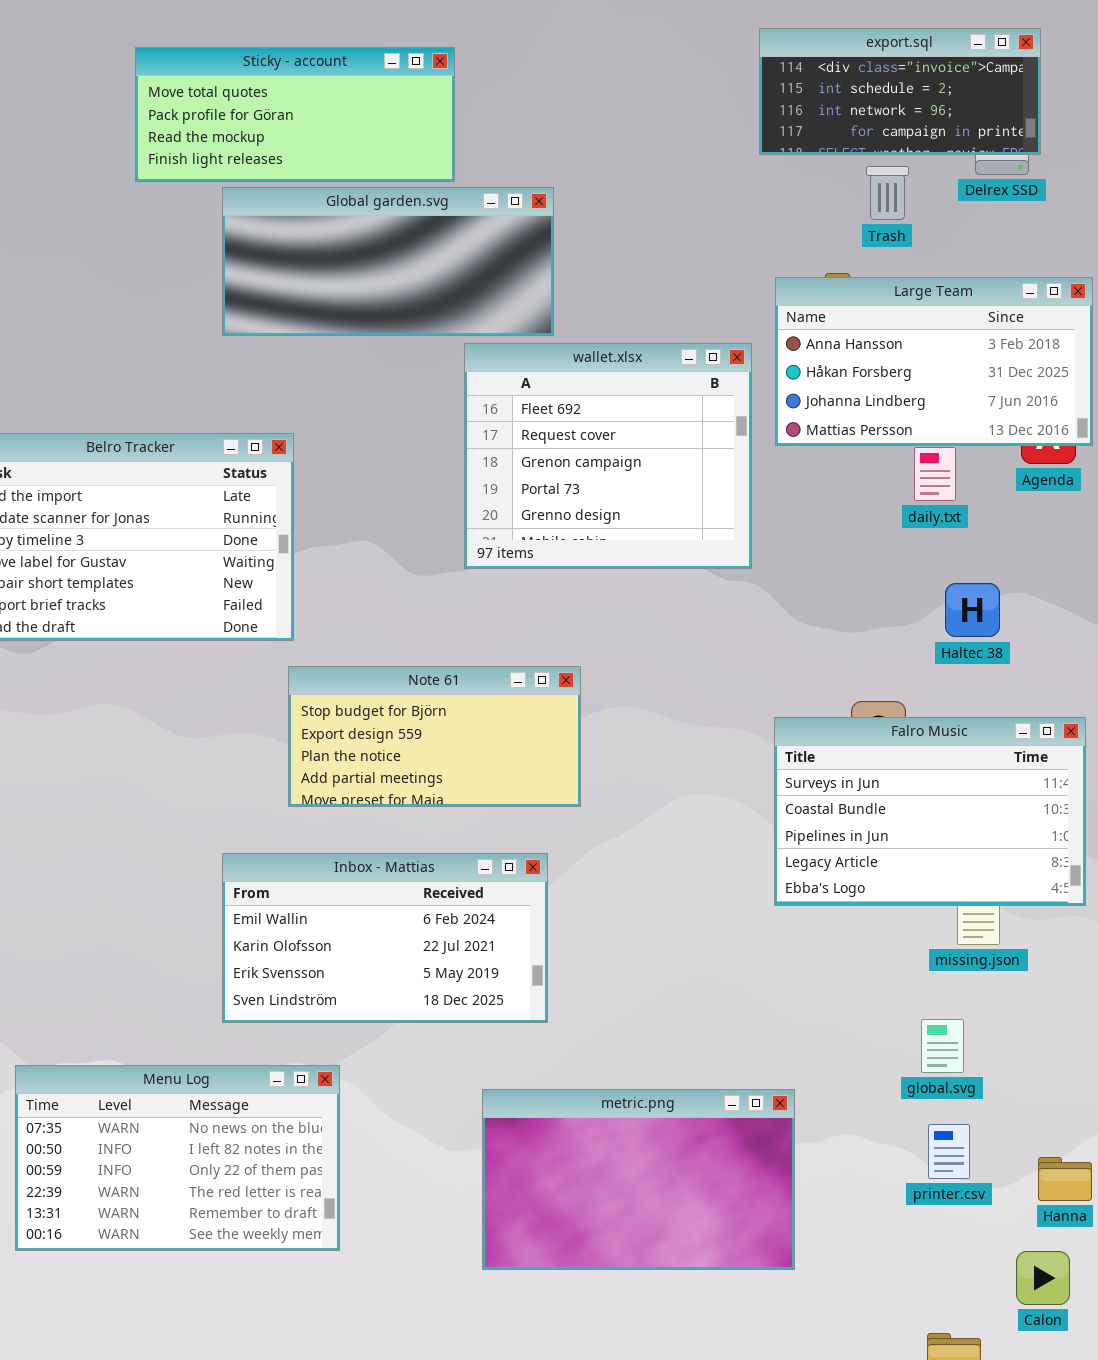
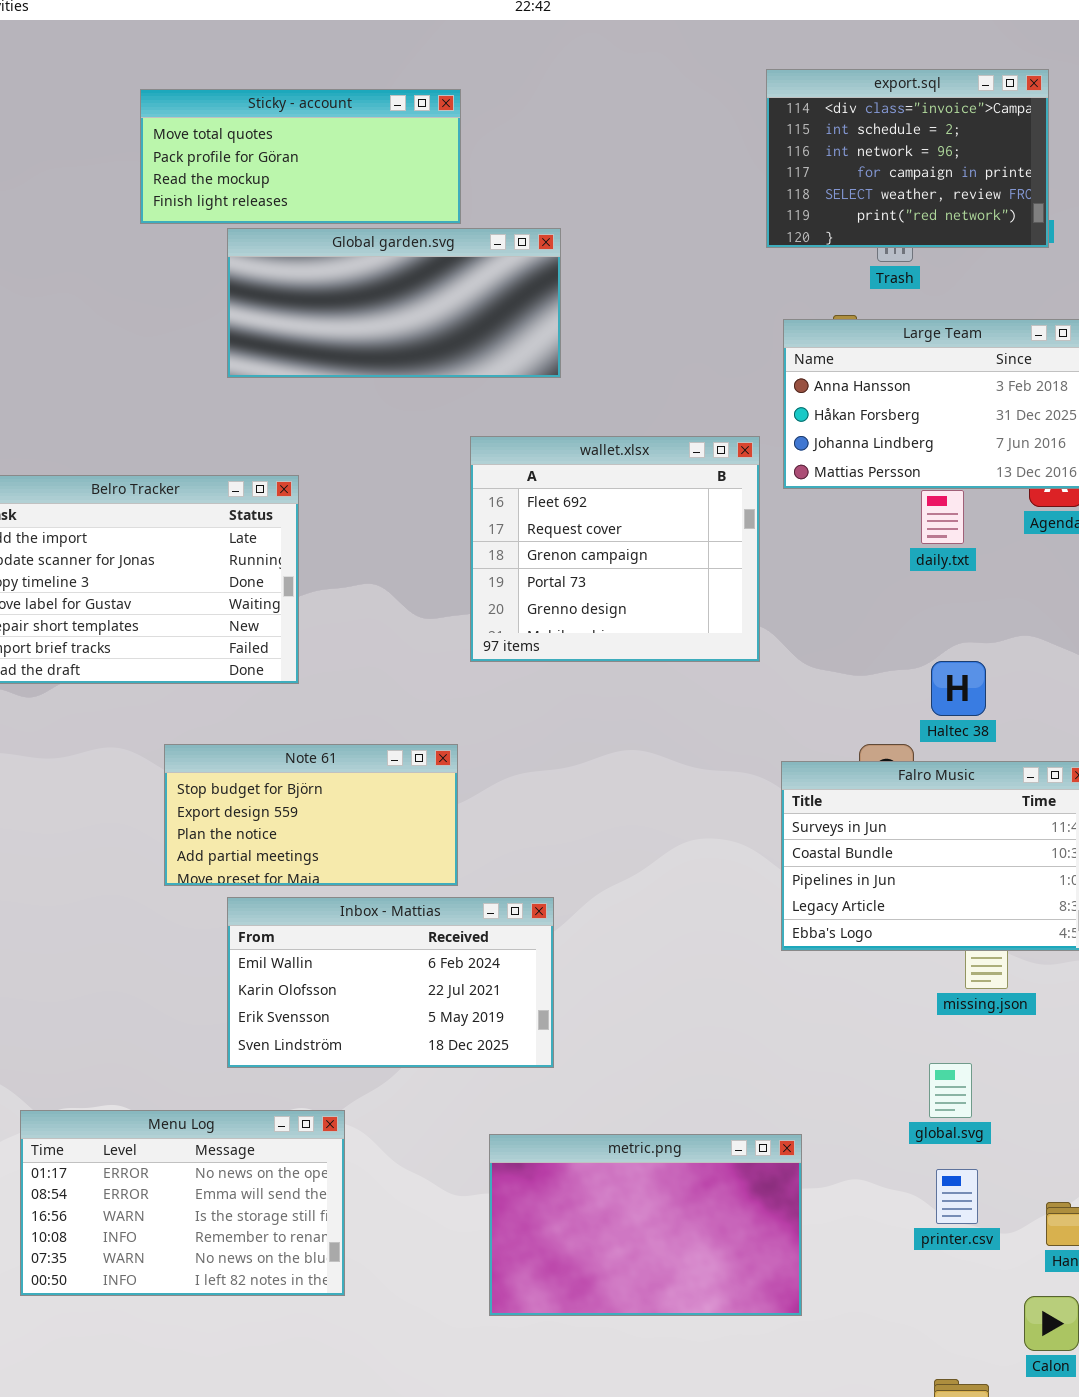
export.sql: [759,28,1041,155] -> [766,69,1049,248], resized
wallet.xlsx: [464,343,752,569] -> [470,436,760,662], moved
Haltec 38: [945,583,1000,637] -> [931,661,986,716], moved
Note 61: [288,666,581,807] -> [164,744,458,886], moved
Menu Log: [15,1065,340,1251] -> [20,1110,345,1296], scrolled up 4 rows

